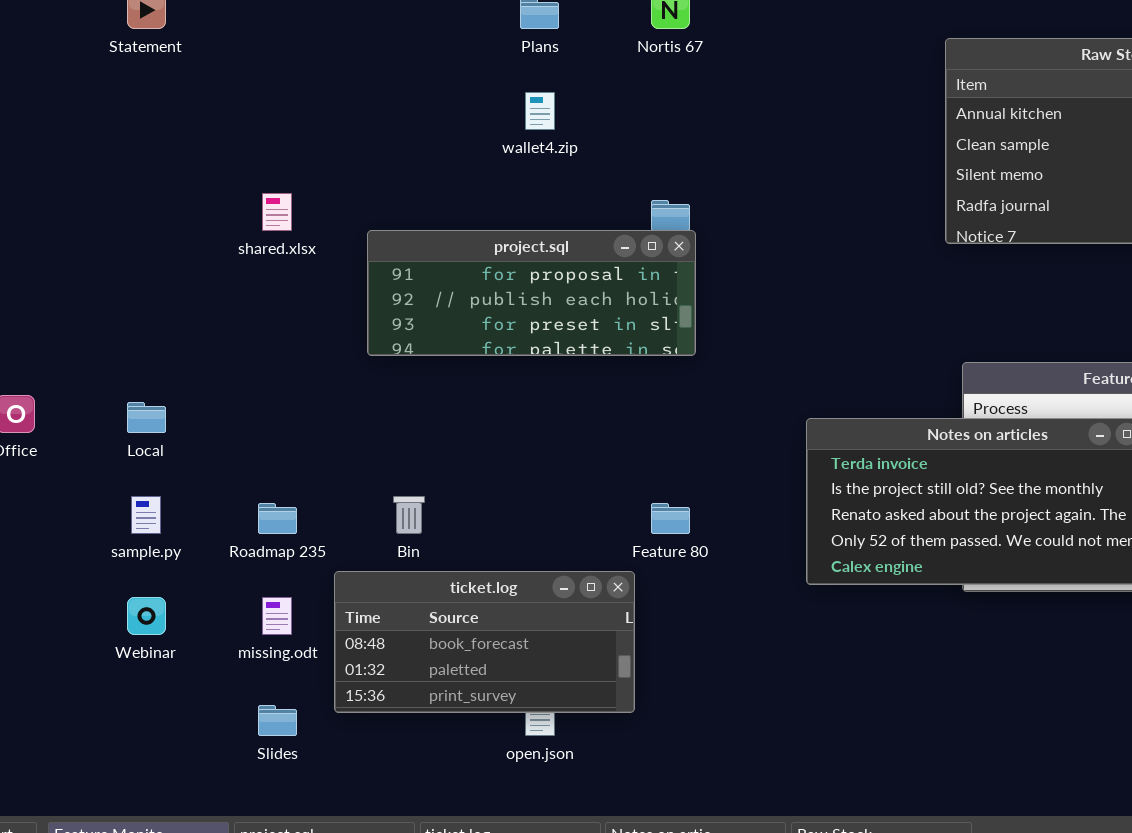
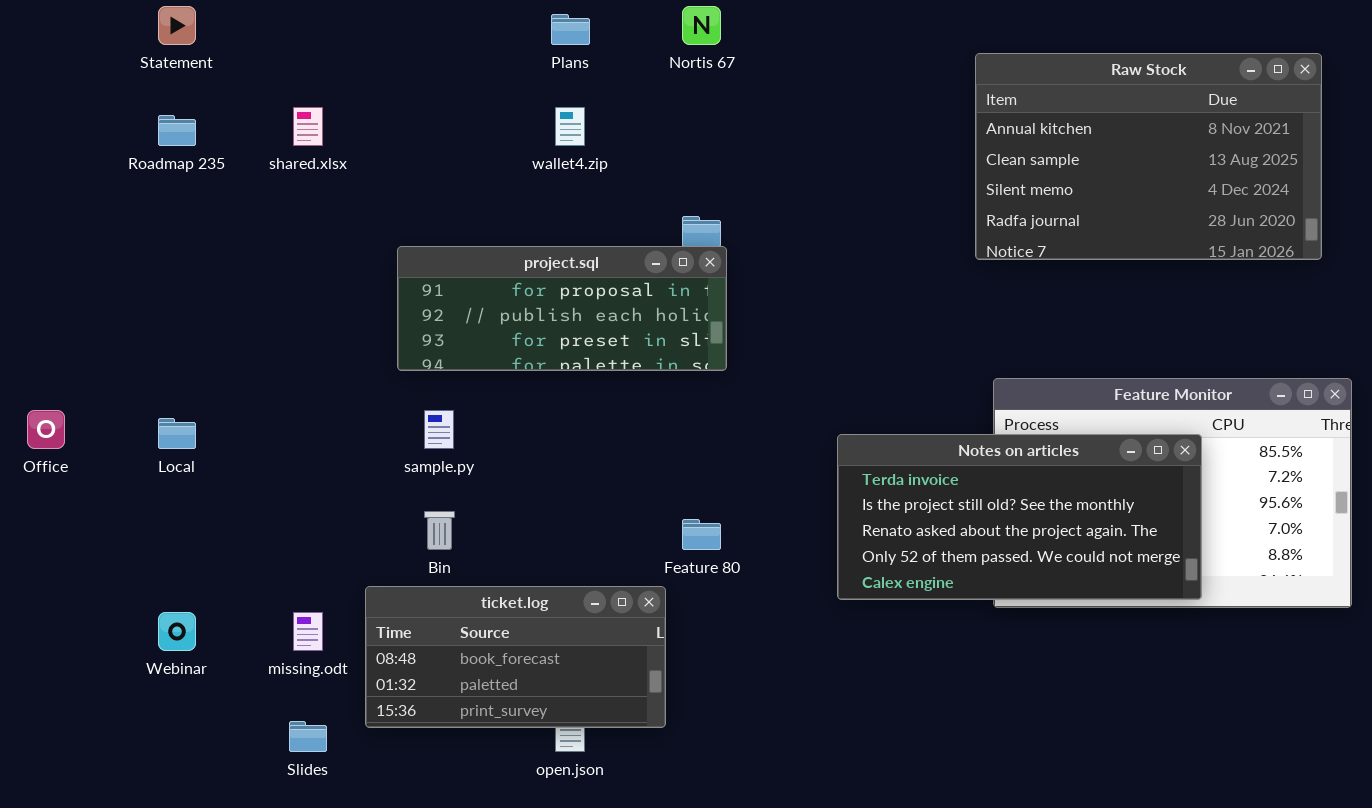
shared.xlsx: [262,193,292,231] -> [293,107,323,146], moved
sample.py: [131,496,161,534] -> [424,410,454,449], moved
Roadmap 235: [258,503,297,534] -> [158,115,196,146], moved

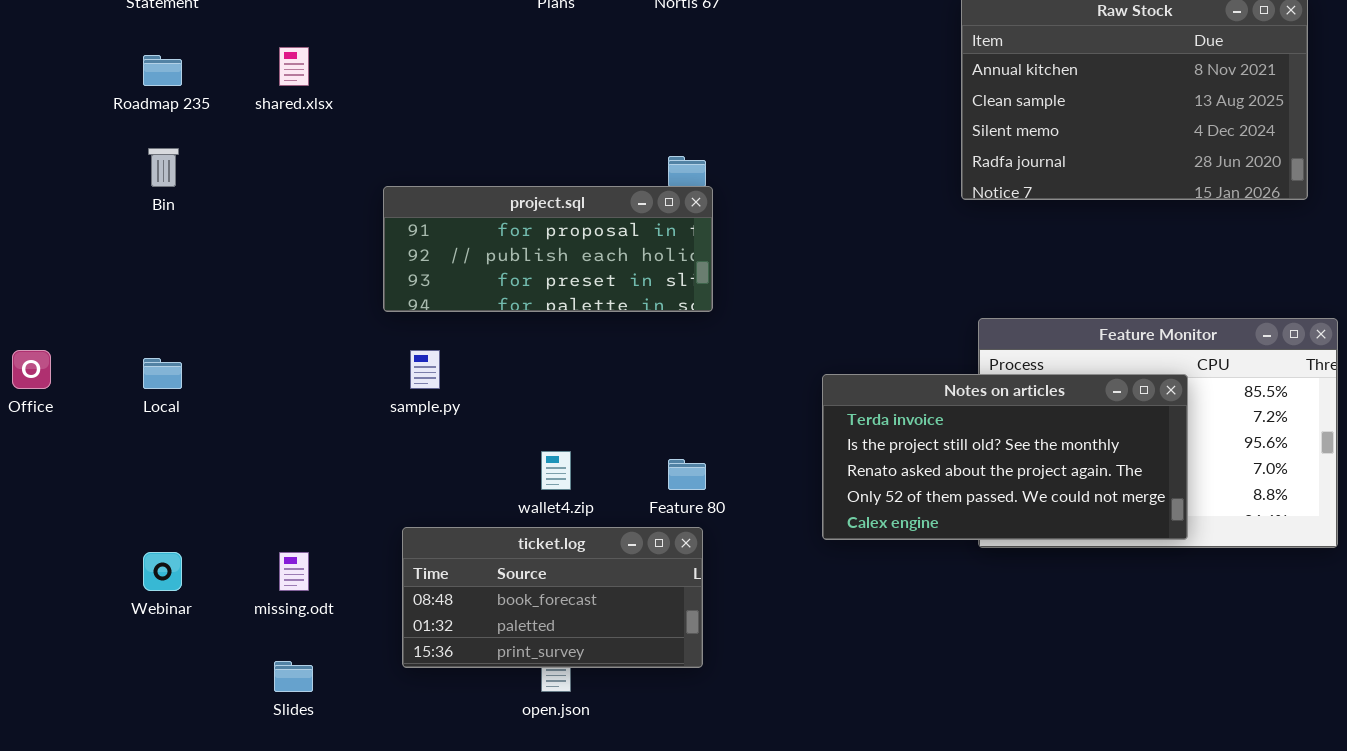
wallet4.zip: [555,107,585,146] -> [541,451,571,490], moved
Bin: [424,511,455,550] -> [148,148,179,187], moved
ticket.log: [365,586,666,728] -> [402,527,703,668], moved

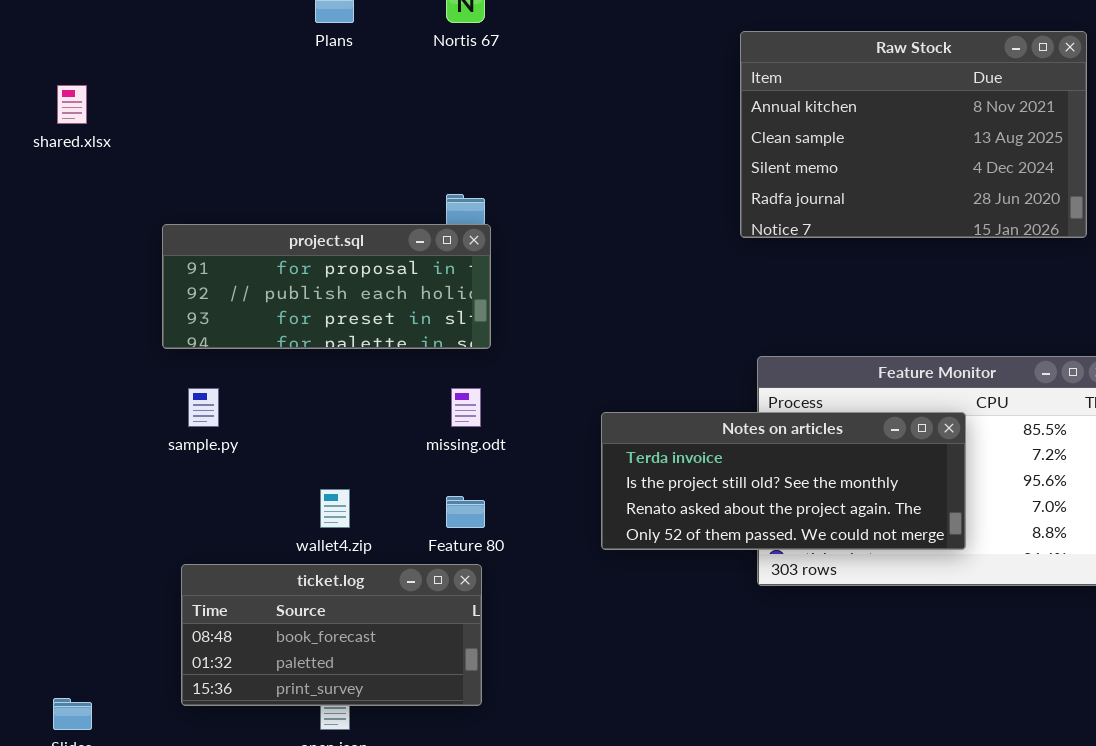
Notes on articles: [822,374,1188,540] -> [601,412,966,550], resized
missing.odt: [279,552,309,591] -> [451,388,481,427], moved

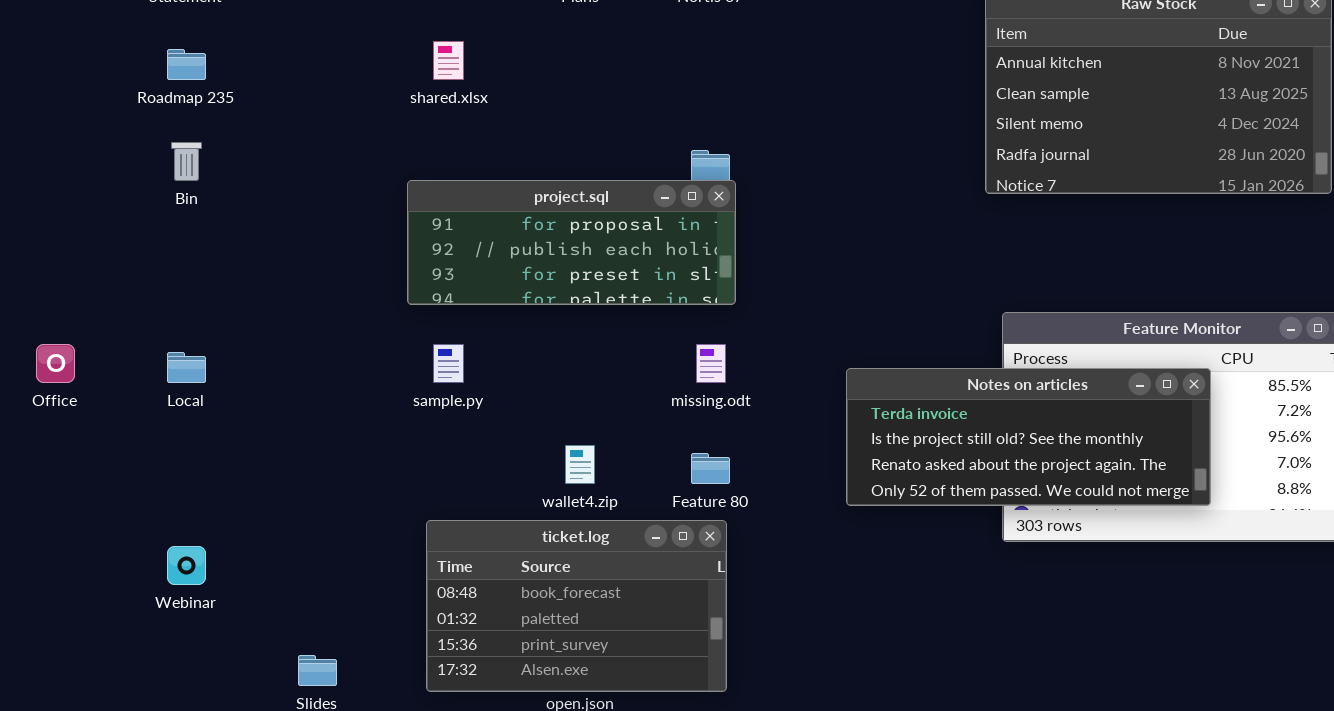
shared.xlsx: [57,85,87,124] -> [433,41,464,80], moved
ticket.log: [181,564,482,706] -> [426,520,727,692], resized

